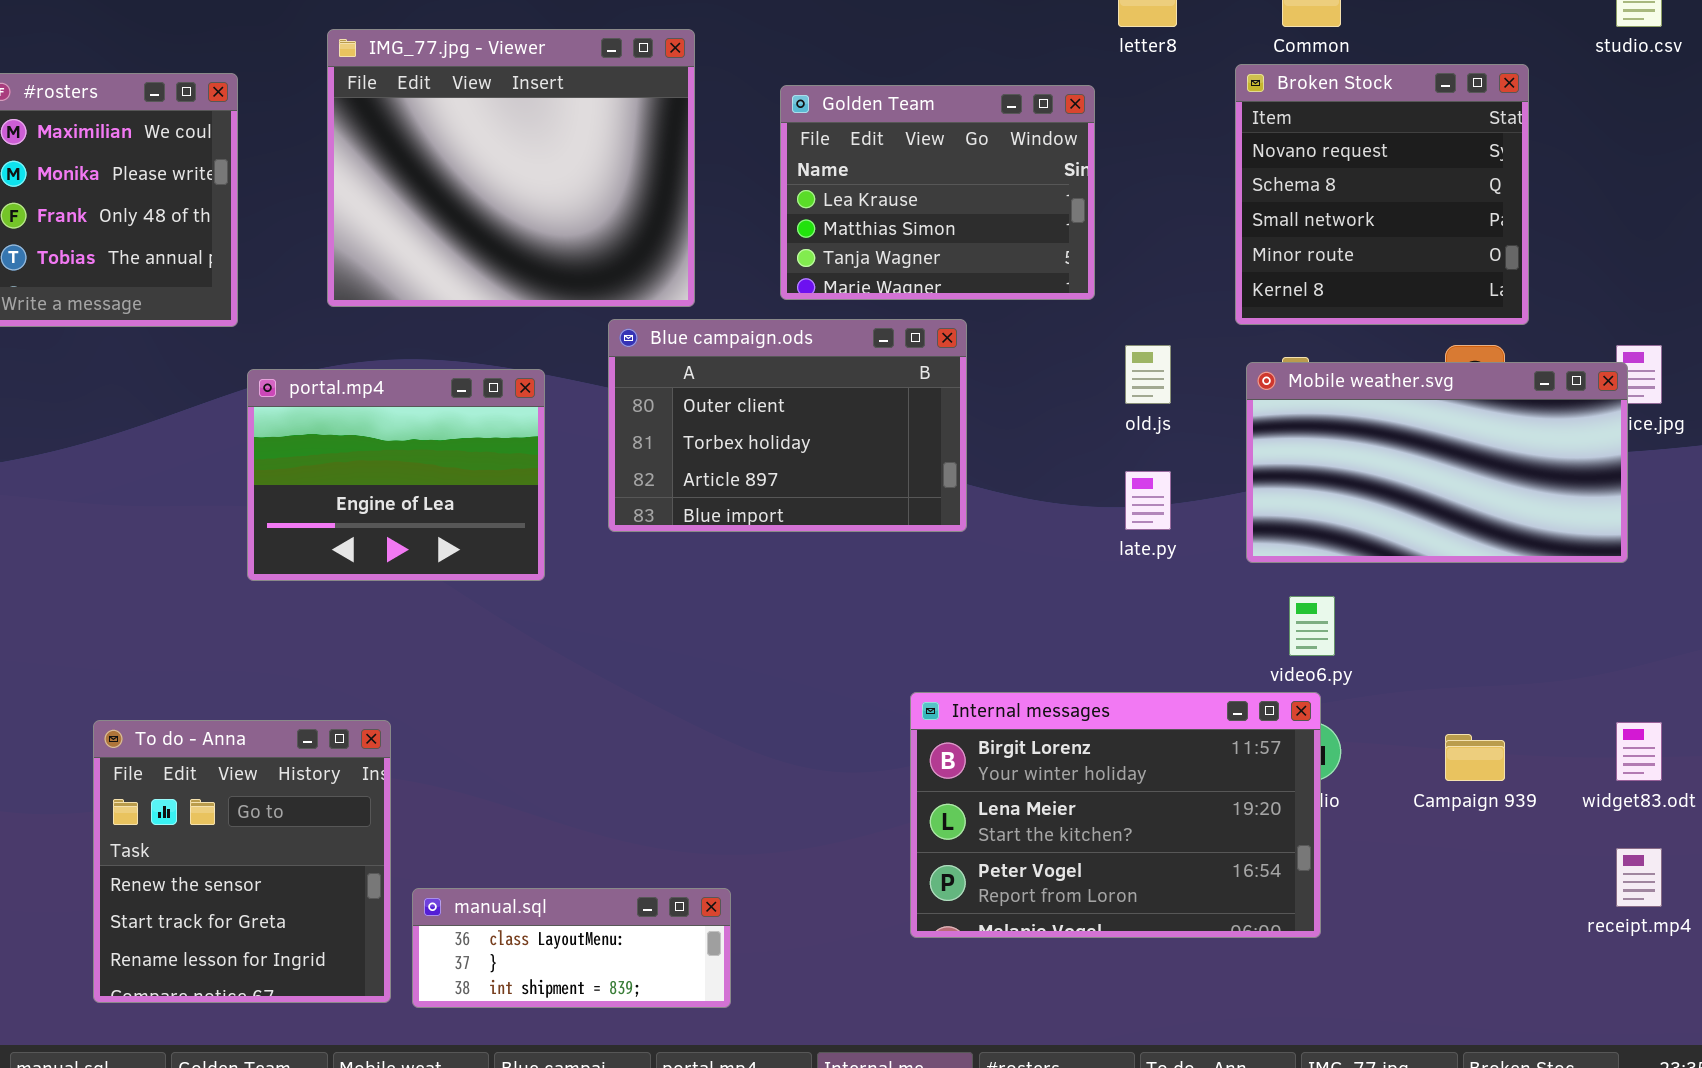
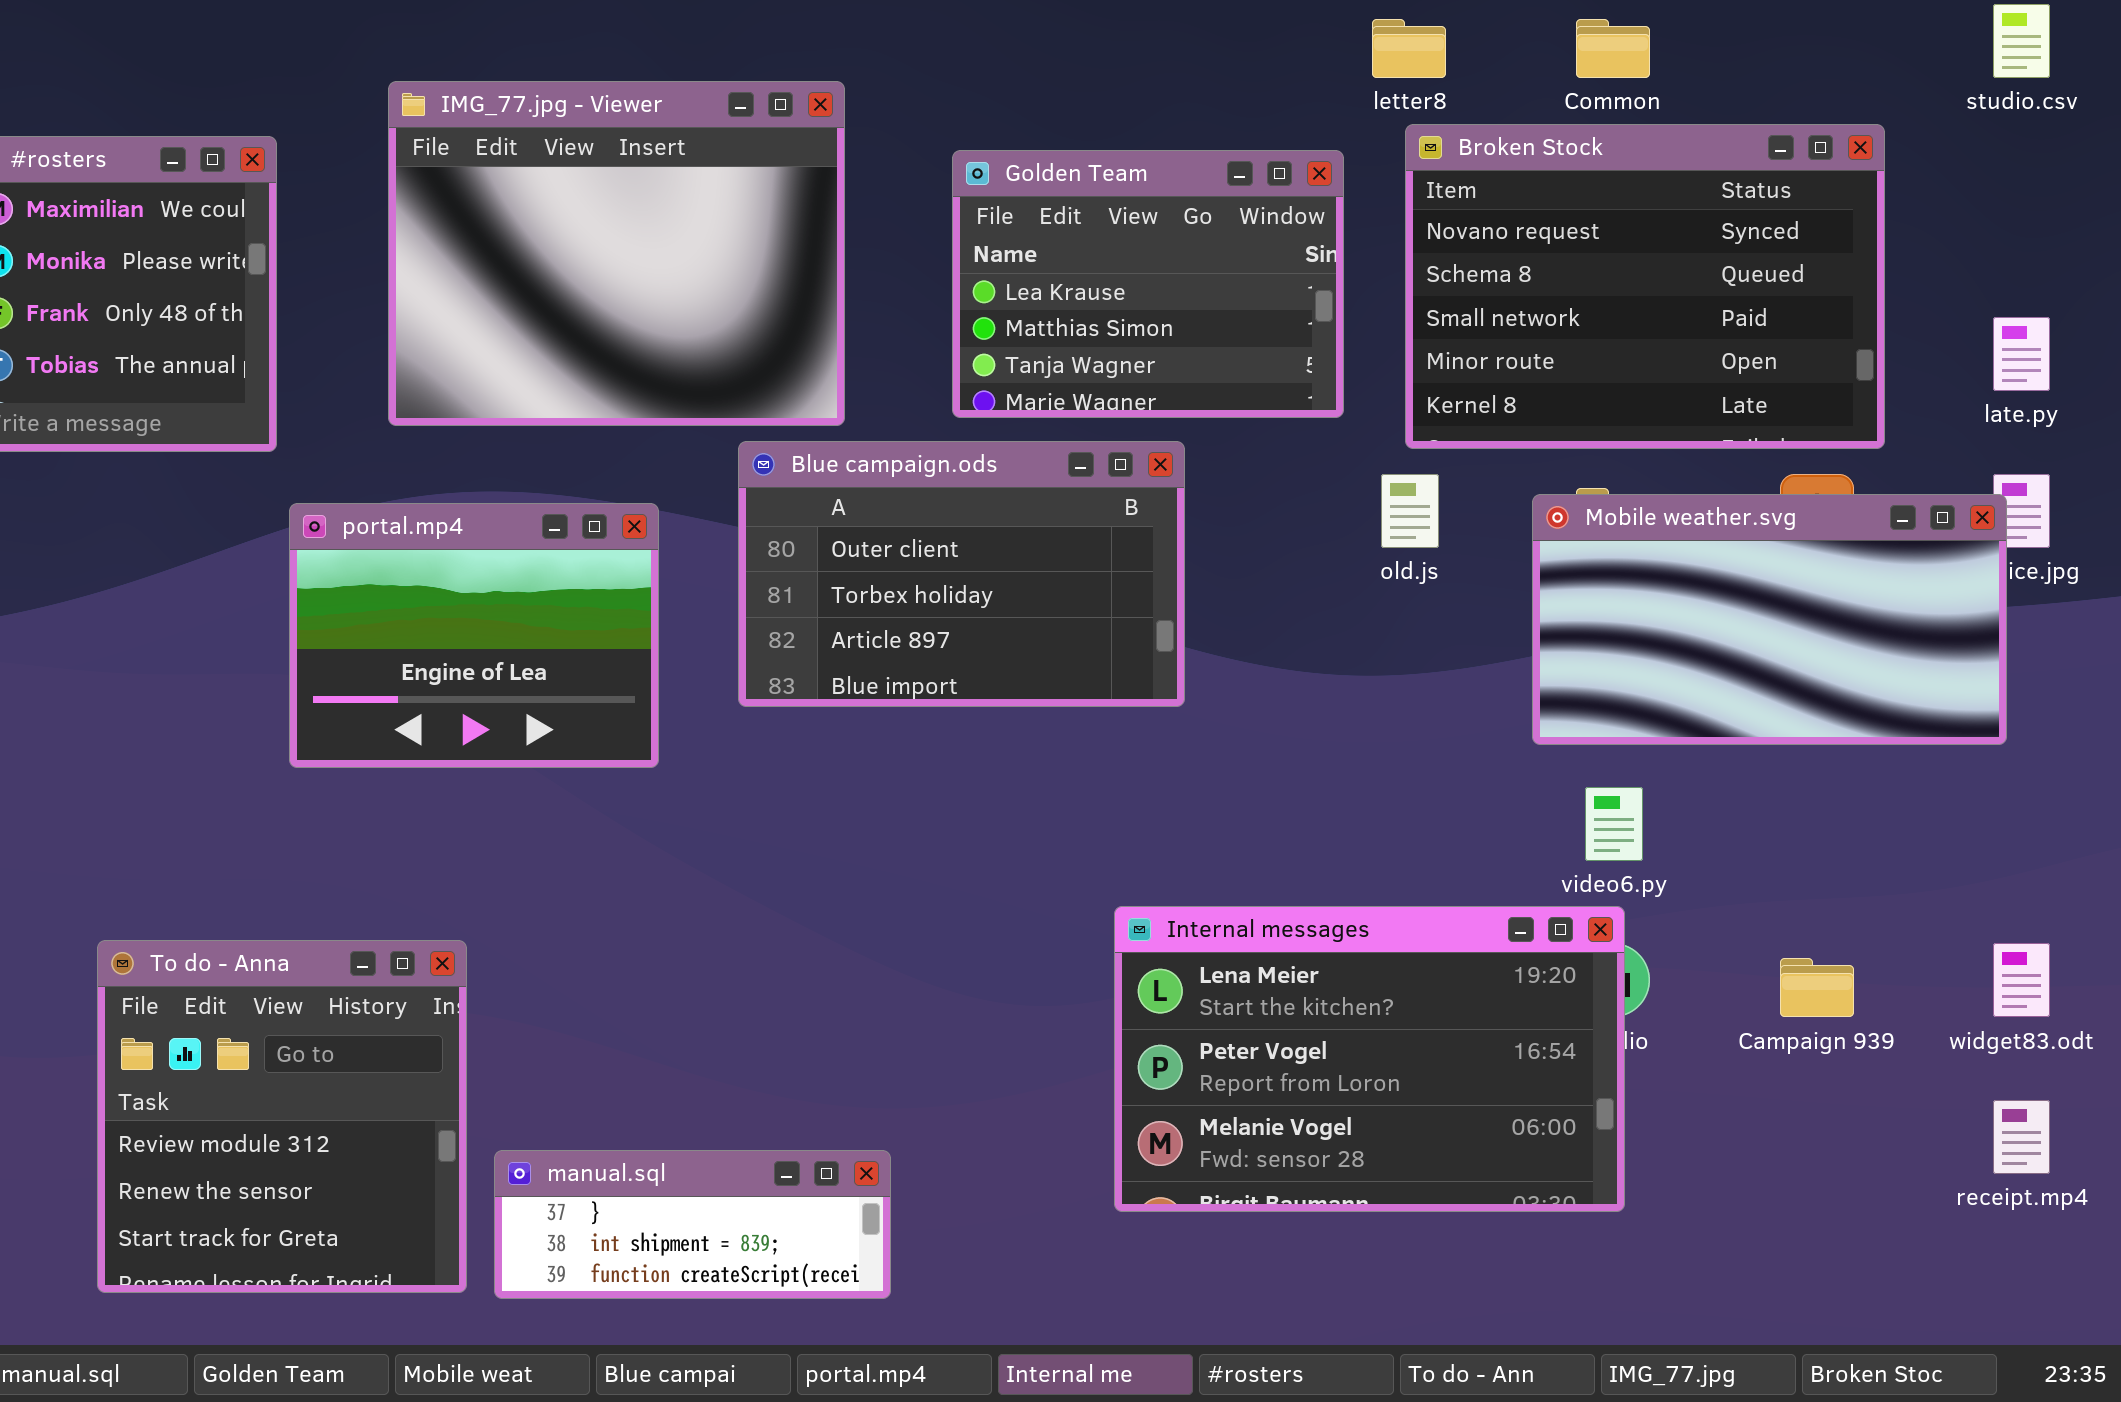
Broken Stock: [1235,64,1529,325] -> [1405,124,1885,449], resized
late.py: [1125,471,1171,530] -> [1993,317,2050,391], moved
Internal messages: [910,692,1321,938] -> [1114,906,1625,1212], scrolled down 1 row
To do - Anna: [93,720,391,1003] -> [97,940,467,1293], scrolled up 1 row
manual.sql: [412,888,731,1008] -> [494,1150,891,1299], scrolled down 1 row

